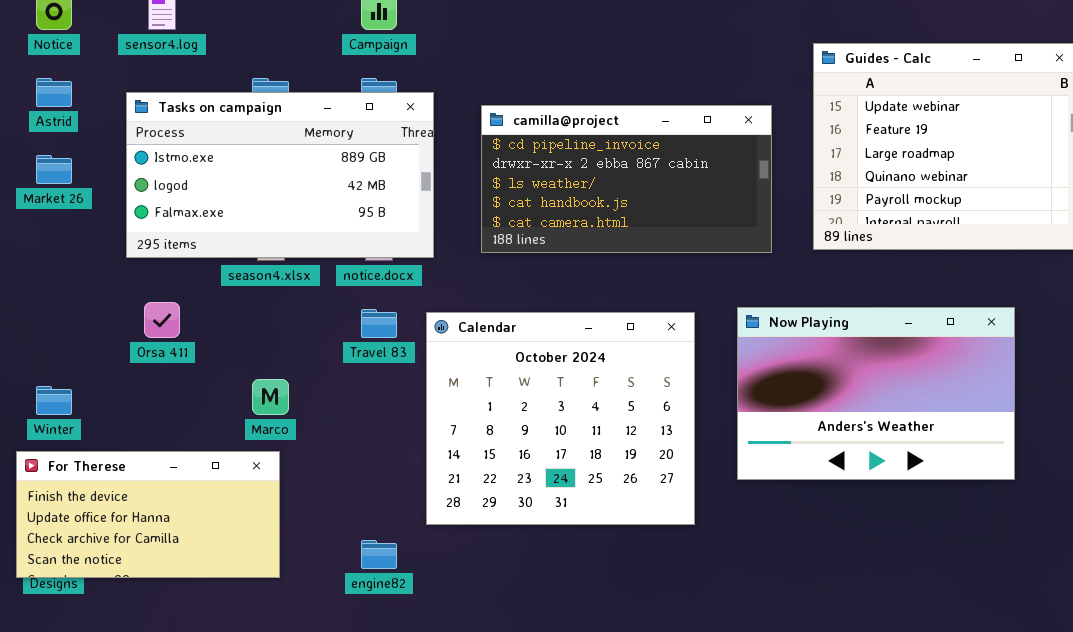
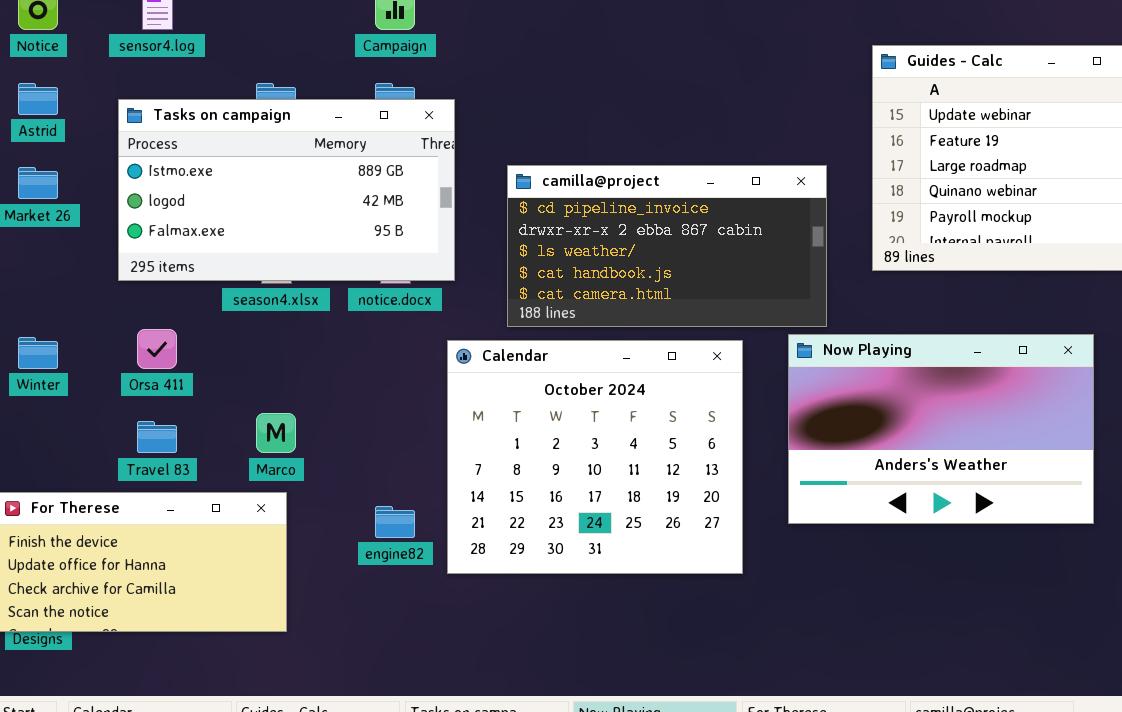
camilla@project: [481,105,772,253] -> [507,165,827,327], moved
Travel 83: [361,309,397,338] -> [137,421,177,453], moved
Winter: [36,386,72,415] -> [18,337,58,369], moved
engine82: [361,540,397,569] -> [375,506,415,538], moved

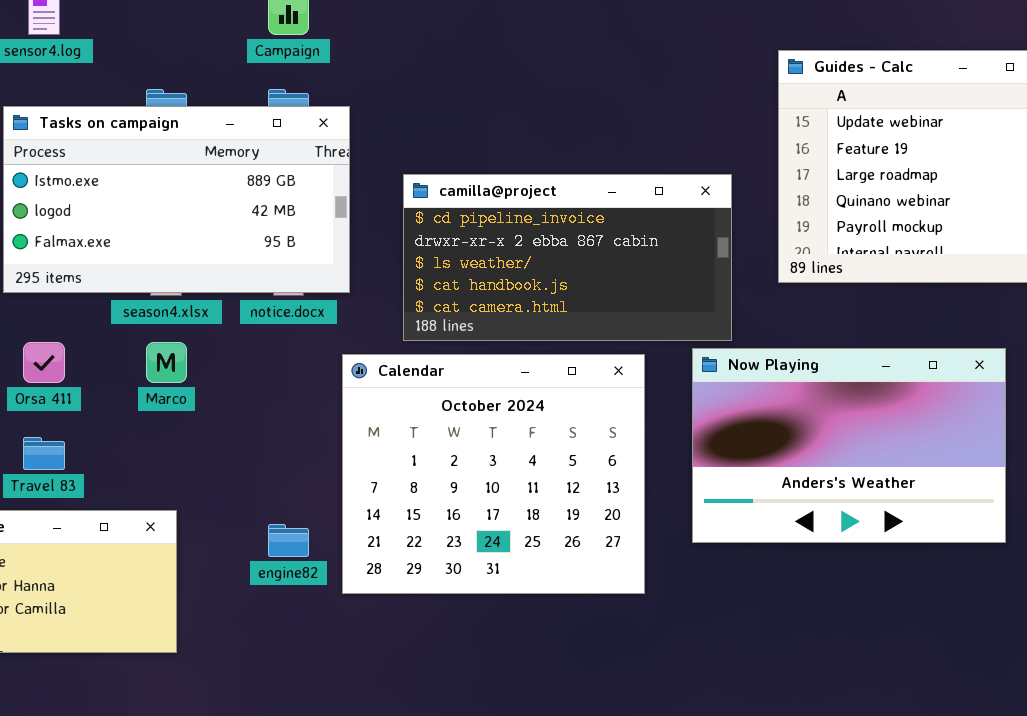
Marco: [256,413,296,453] -> [146,342,187,383], moved

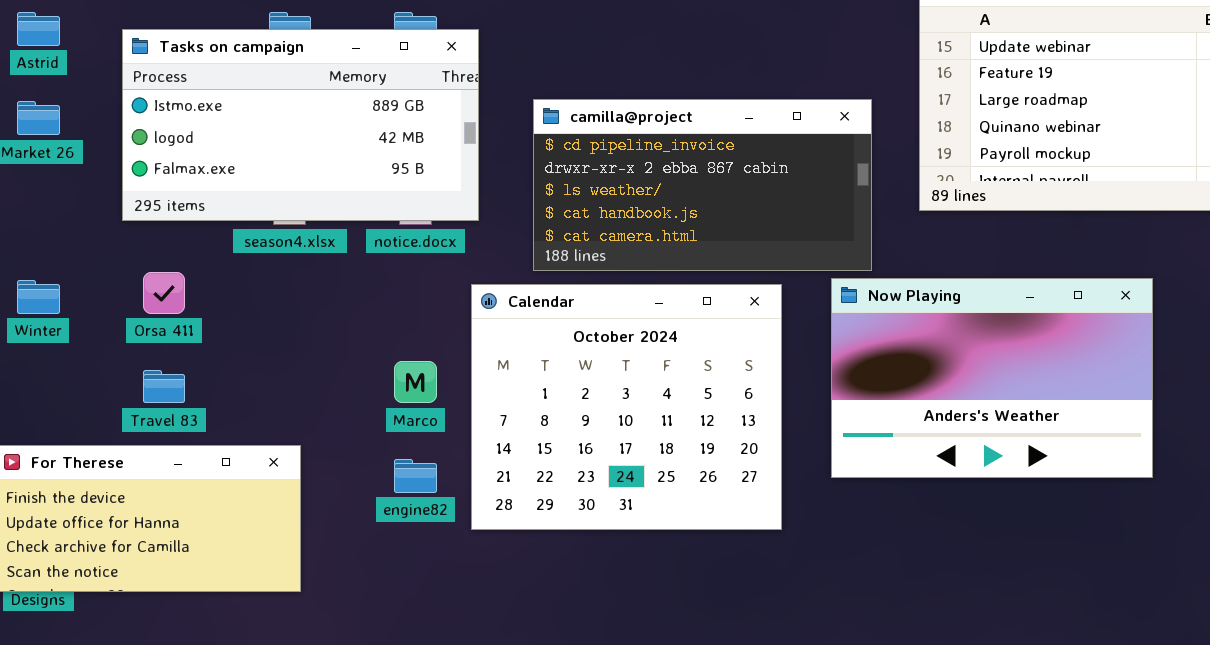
Marco: [146,342,187,383] -> [394,361,437,403], moved

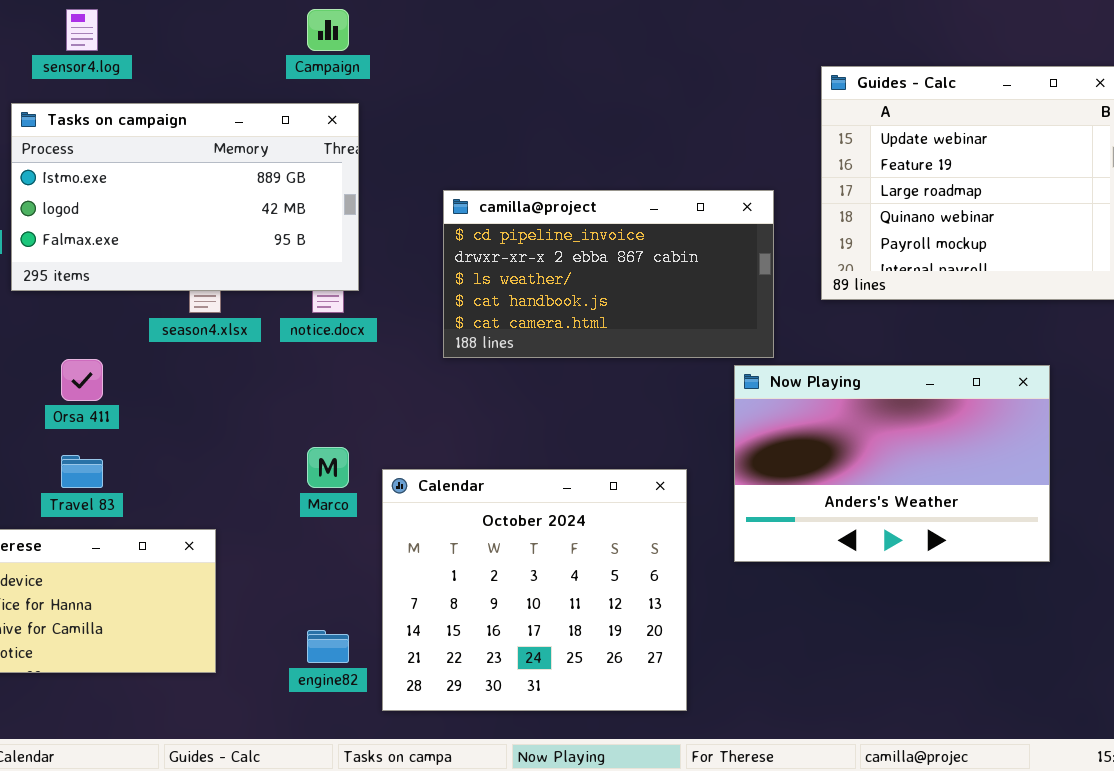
Tasks on campaign: [122,29,479,221] -> [11,103,359,291], moved
Calendar: [471,284,782,530] -> [382,469,687,711], moved
engine82: [394,459,437,493] -> [307,630,349,663], moved

